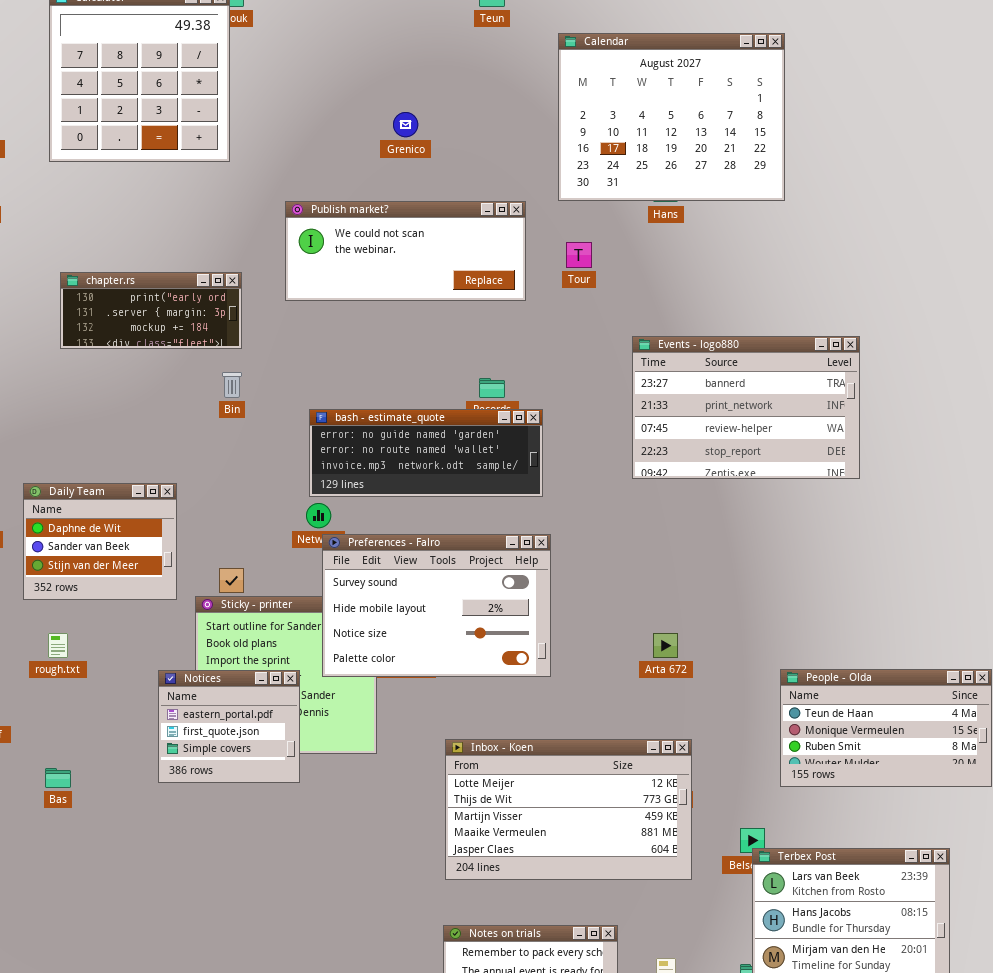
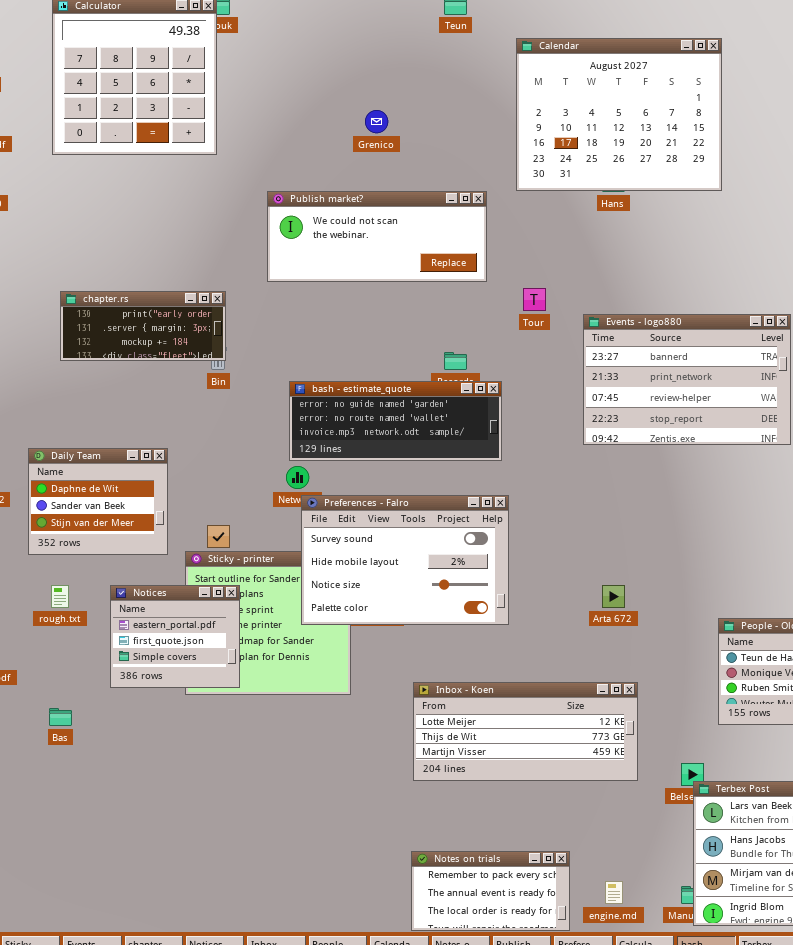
Tour: [566,242,592,268] -> [523,288,546,311], moved
chapter.rs: [60,272,242,349] -> [60,291,226,361], moved
Notices: [158,670,300,783] -> [110,585,240,688], moved
Inbox - Koen: [445,739,692,880] -> [413,682,638,781], resized

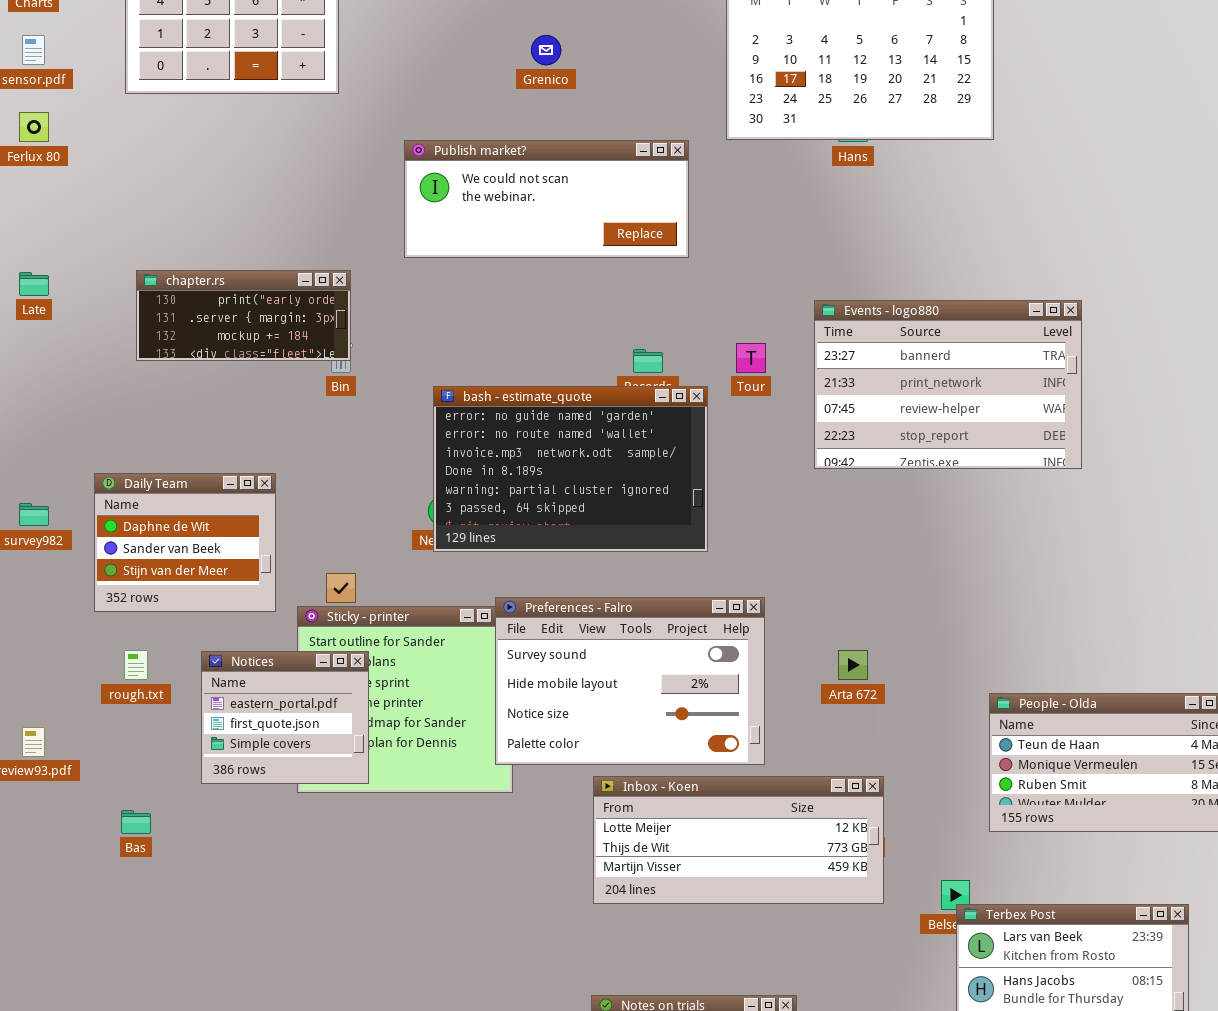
Tour: [523,288,546,311] -> [736,343,766,373], moved
bash - estimate_quote: [289,381,502,461] -> [433,386,708,552], resized
Preferences - Falro: [301,495,509,625] -> [495,597,765,765], moved

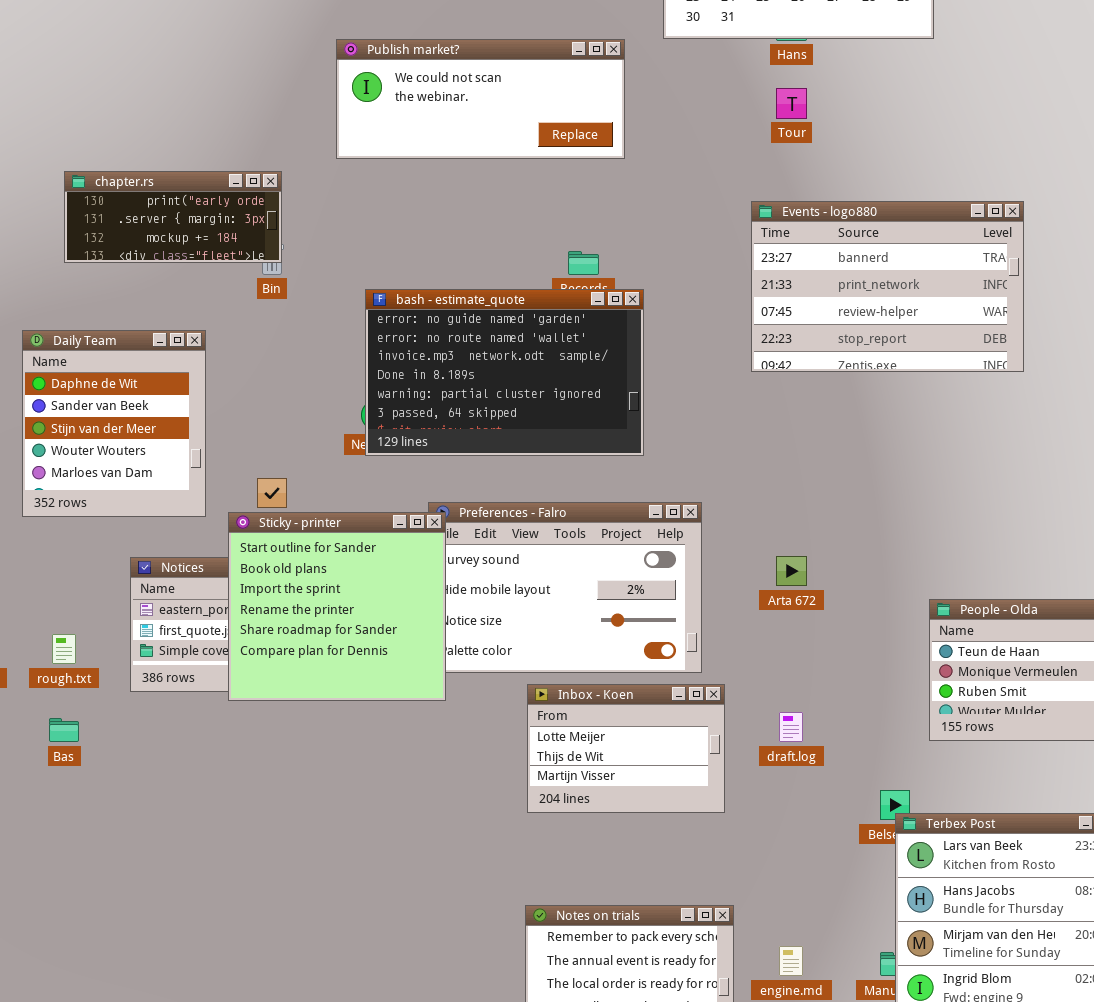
Tour: [736,343,766,373] -> [776,88,807,119], moved
Daily Team: [94,473,276,612] -> [22,330,206,517], resized
Sticky - printer: [297,606,513,793] -> [228,512,446,701], raised
rough.txt: [124,650,148,680] -> [52,634,76,664], moved
Inbox - Koen: [593,776,884,904] -> [527,684,725,813], resized

